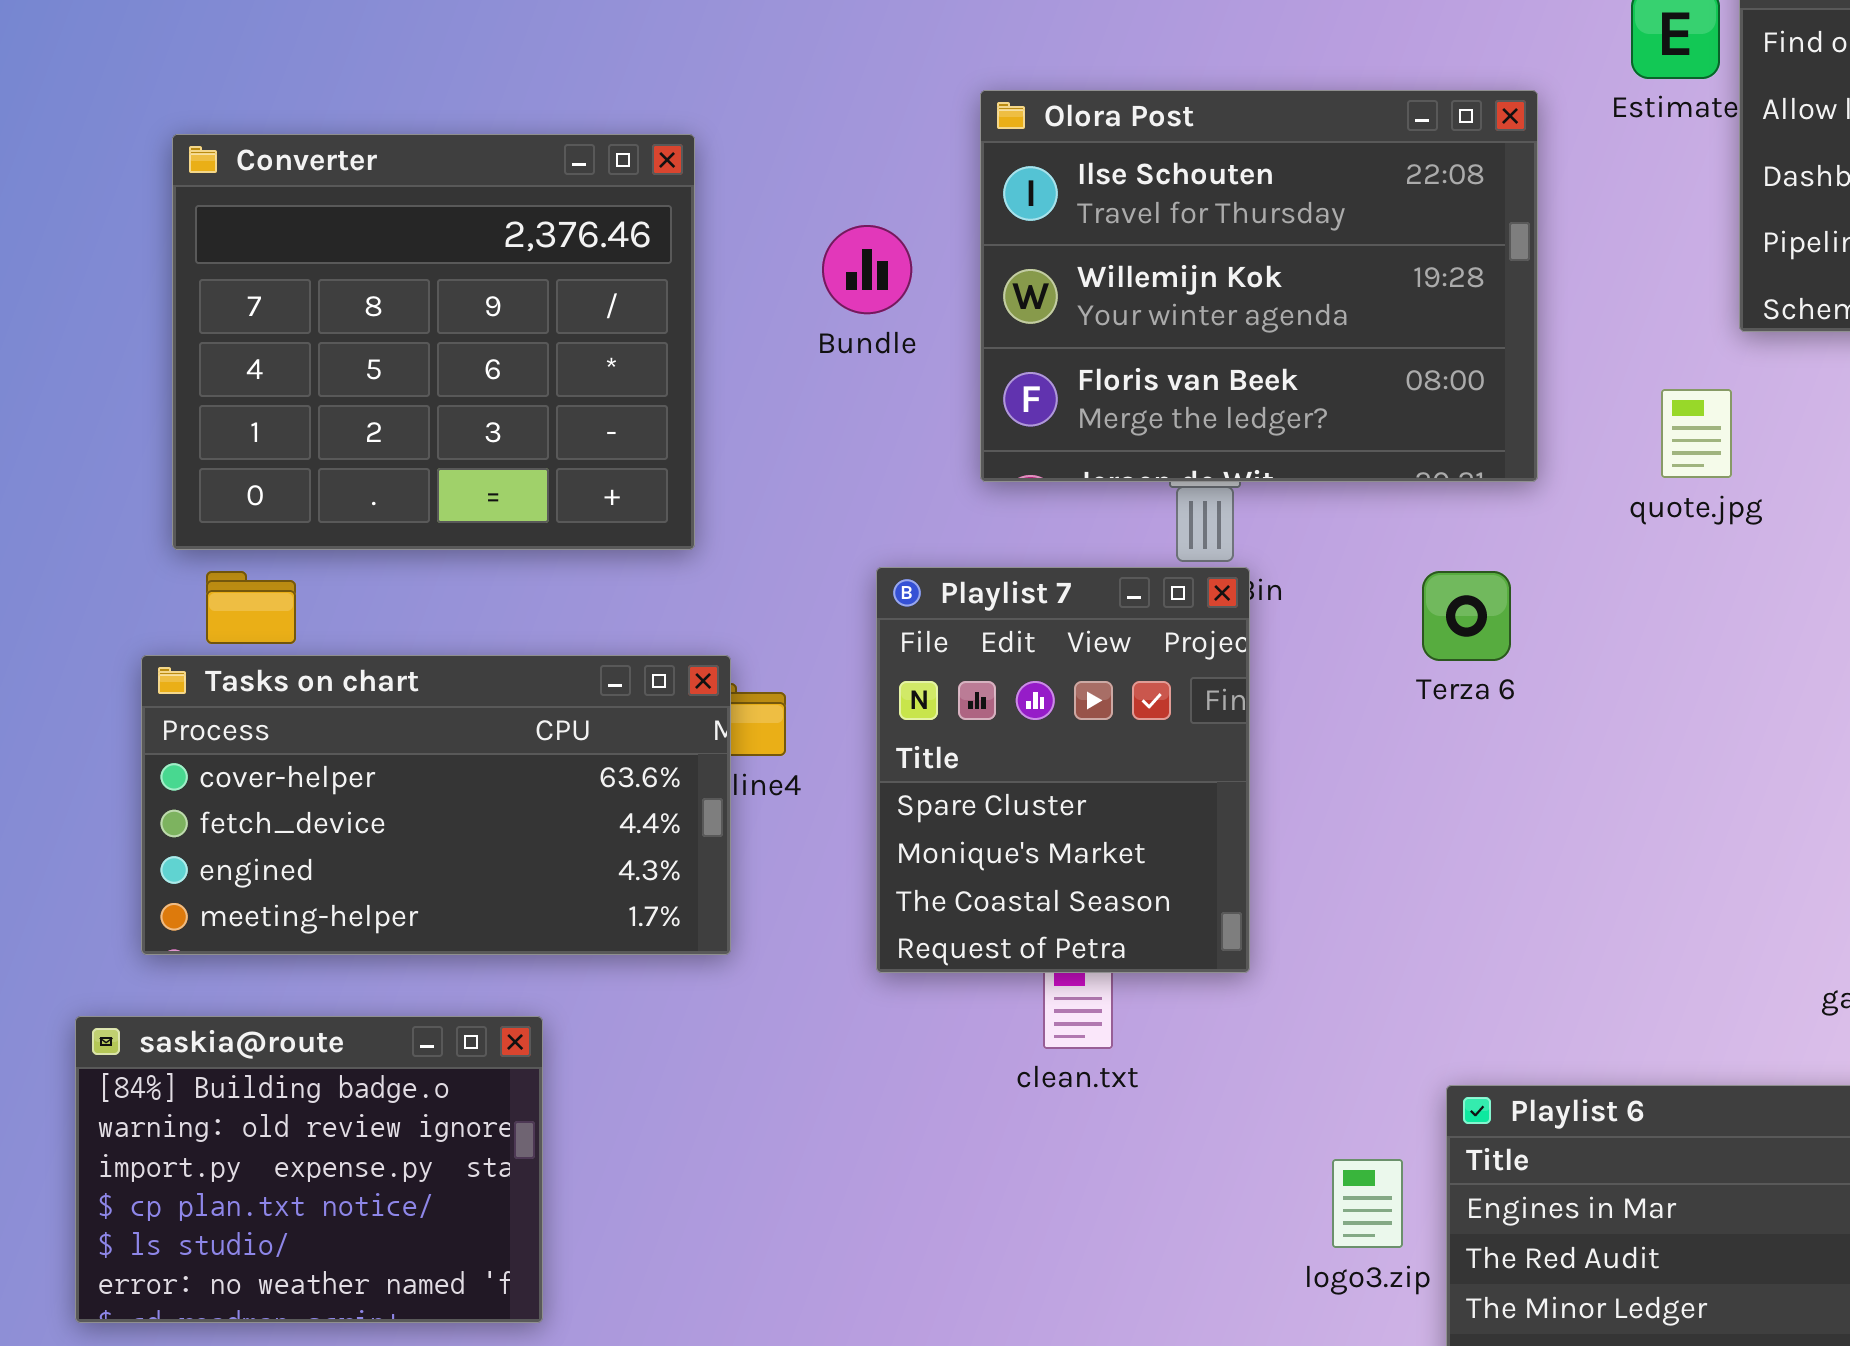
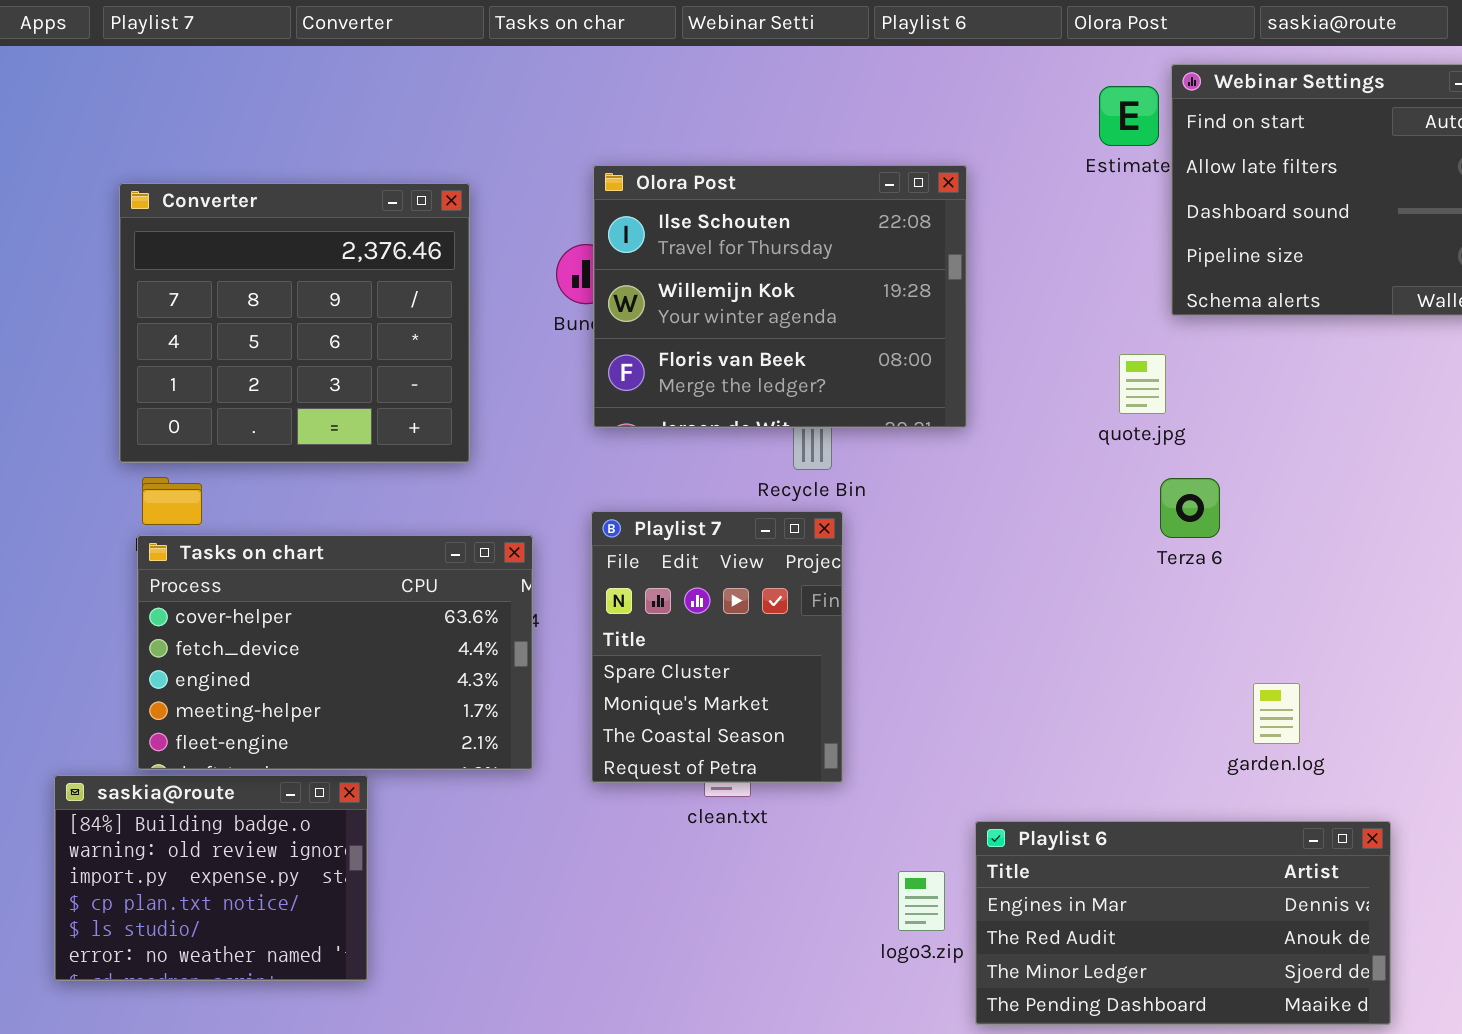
Olora Post: [980,90,1538,482] -> [593,165,967,428], moved
Playlist 7: [876,567,1250,973] -> [591,511,843,783], moved
Terza 6: [1422,571,1511,661] -> [1160,478,1220,538], moved
Tasks on chart: [141,655,731,955] -> [137,535,533,770], moved, resized

